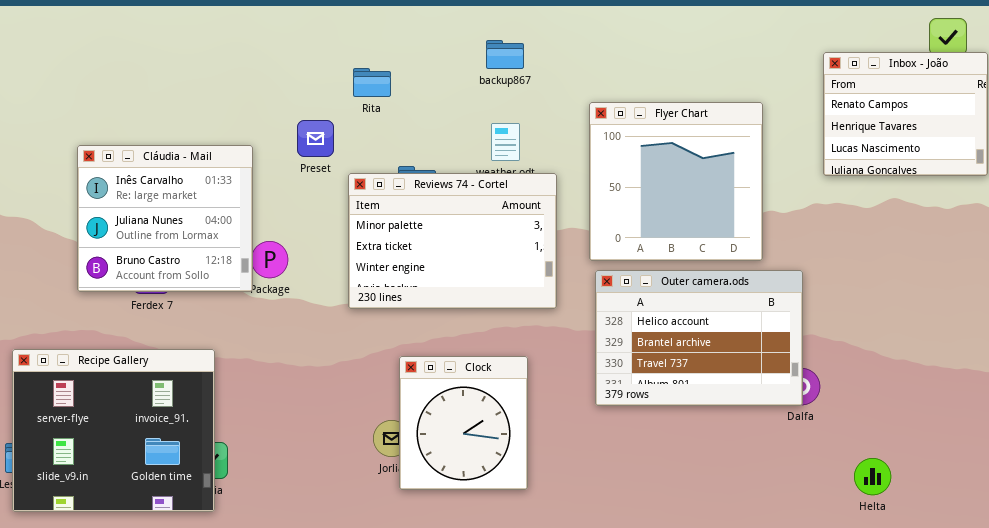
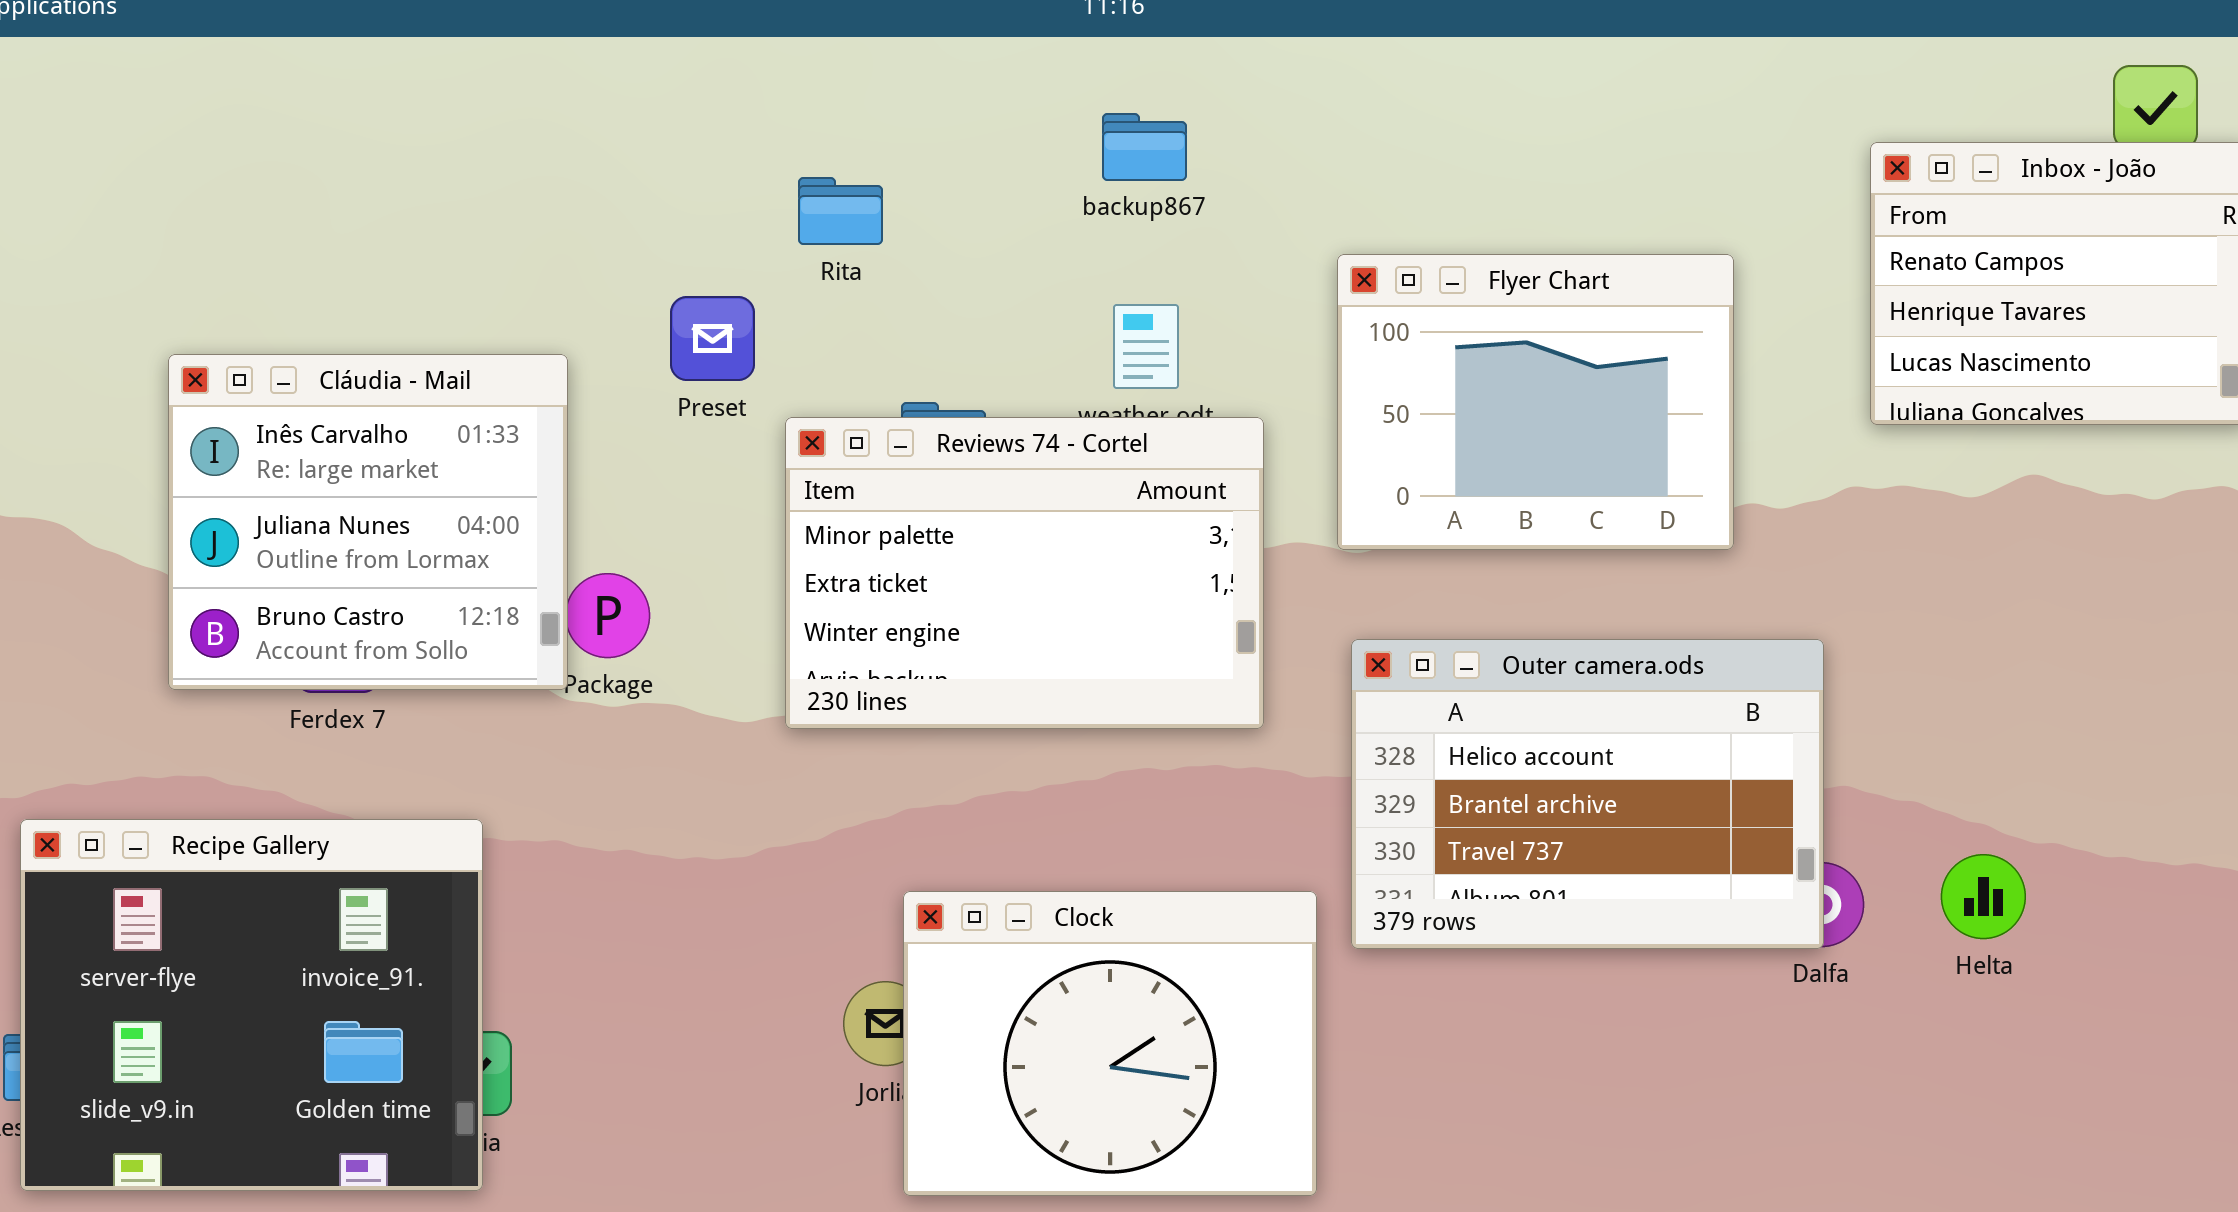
Flyer Chart: [589,102,763,261] -> [1337,254,1734,550], resized
Clock: [399,356,528,490] -> [903,891,1317,1196], moved, resized
Helta: [854,458,891,495] -> [1941,854,2026,939], moved

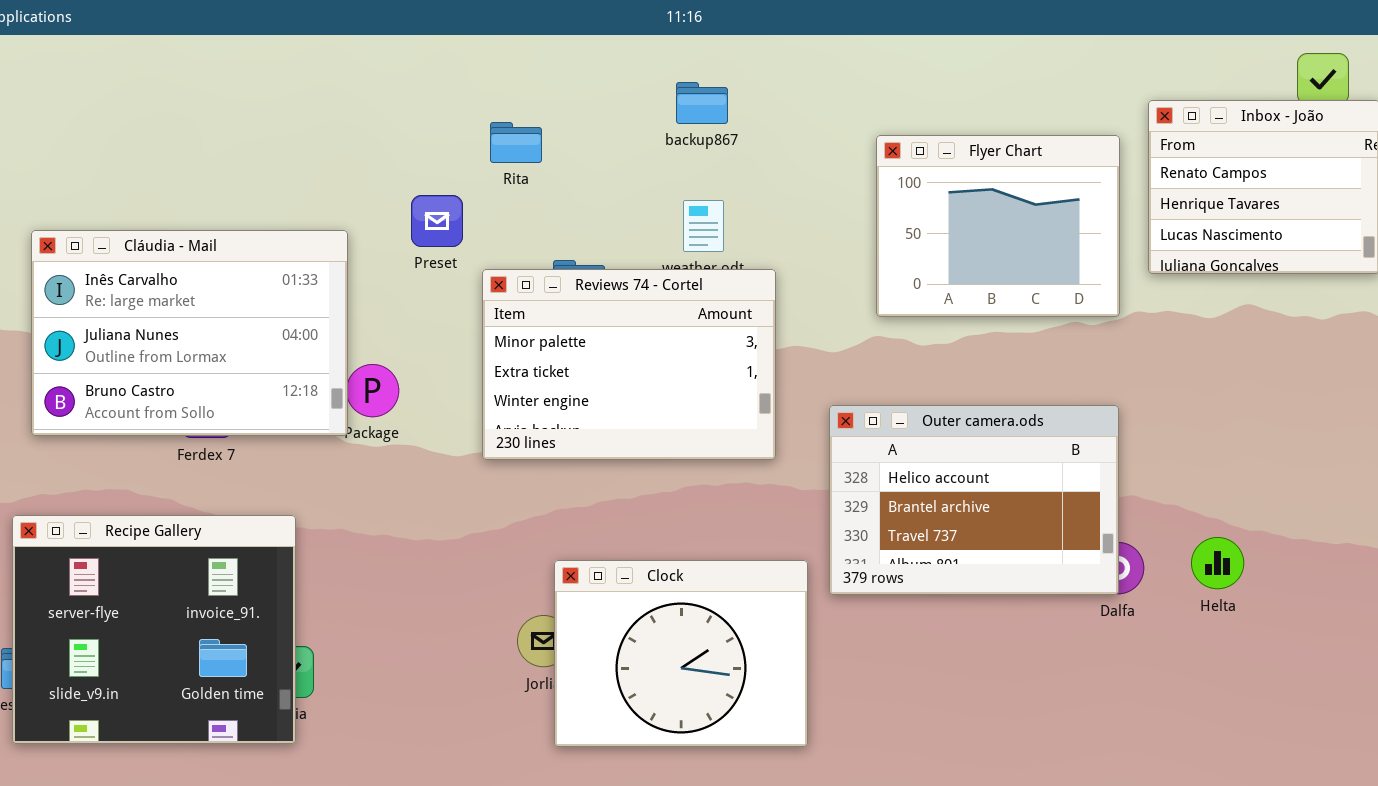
Flyer Chart: [1337,254,1734,550] -> [876,135,1120,317], moved
Cláudia - Mail: [168,354,568,690] -> [31,230,348,436], resized

